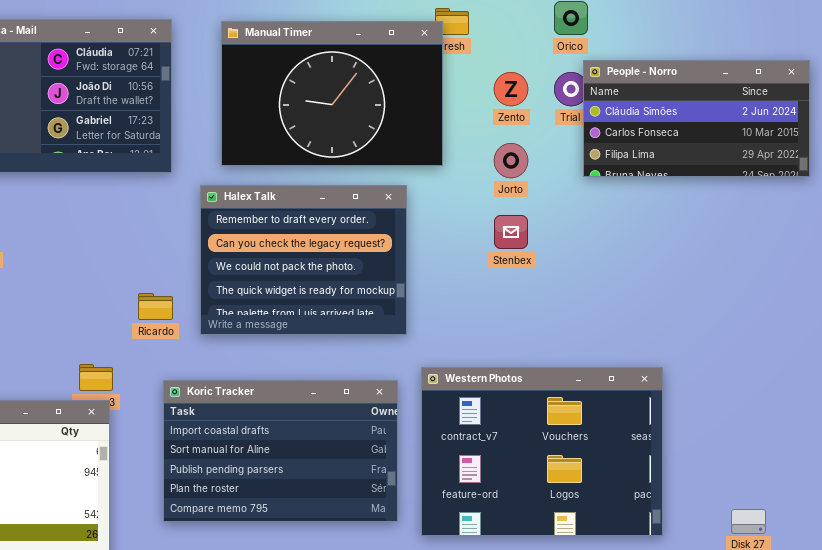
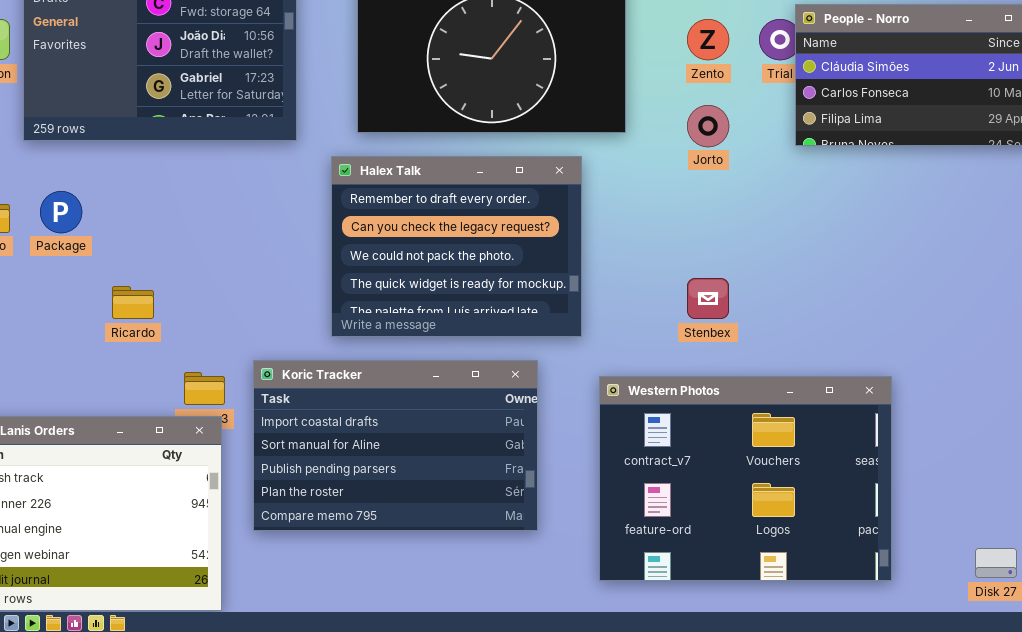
Stenbex: [494,215,528,249] -> [687,278,729,319], moved
Ricardo: [138,293,173,320] -> [112,286,154,319], moved
Koric Tracker: [163,380,398,522] -> [253,360,538,531], moved

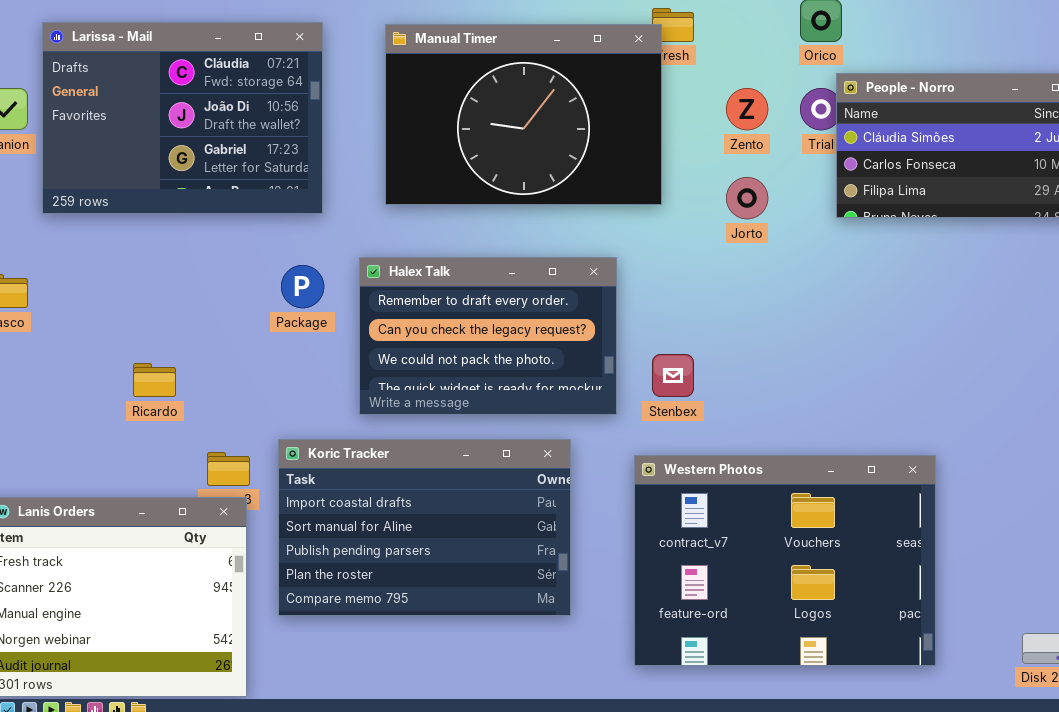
Halex Talk: [331,156,582,337] -> [359,257,617,415], resized
Package: [40,191,82,233] -> [281,265,324,308], moved
Stenbex: [687,278,729,319] -> [652,354,694,397], moved

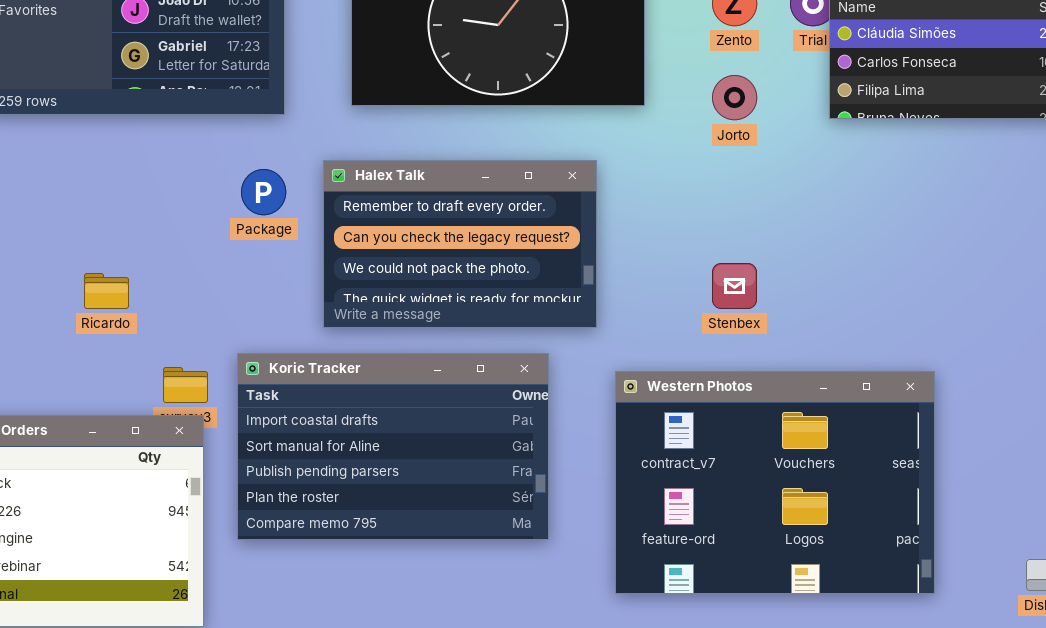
Stenbex: [652,354,694,397] -> [712,263,757,309], moved

